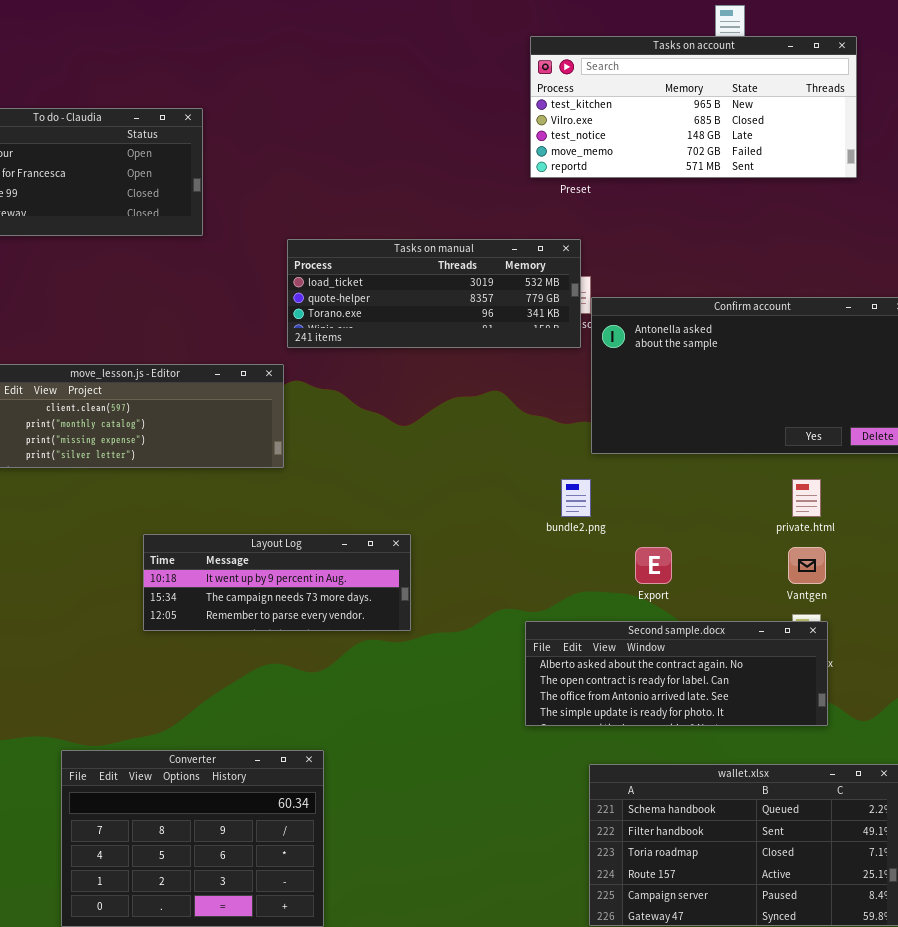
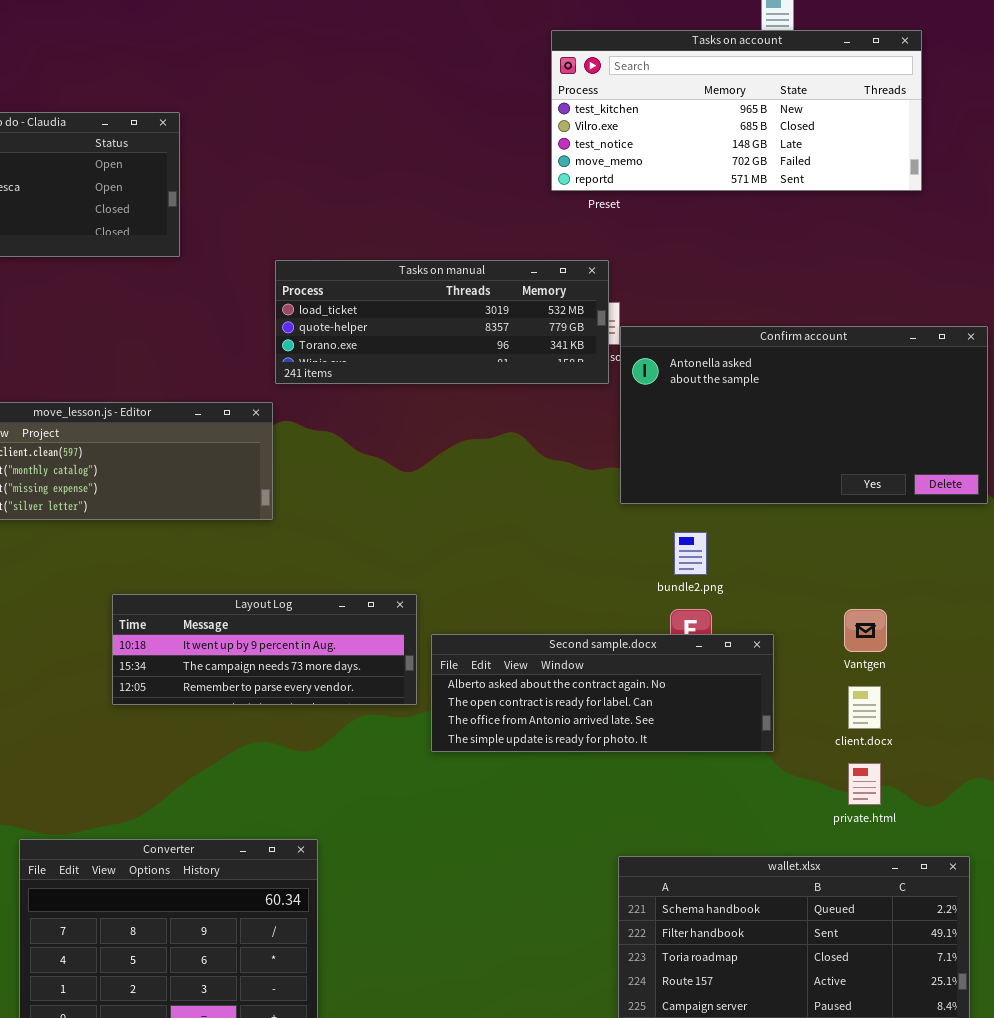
bundle2.png: [561,479,591,517] -> [674,532,707,575], moved
private.html: [792,479,821,517] -> [848,763,881,805], moved
Second sample.docx: [525,621,828,726] -> [431,634,774,752], moved

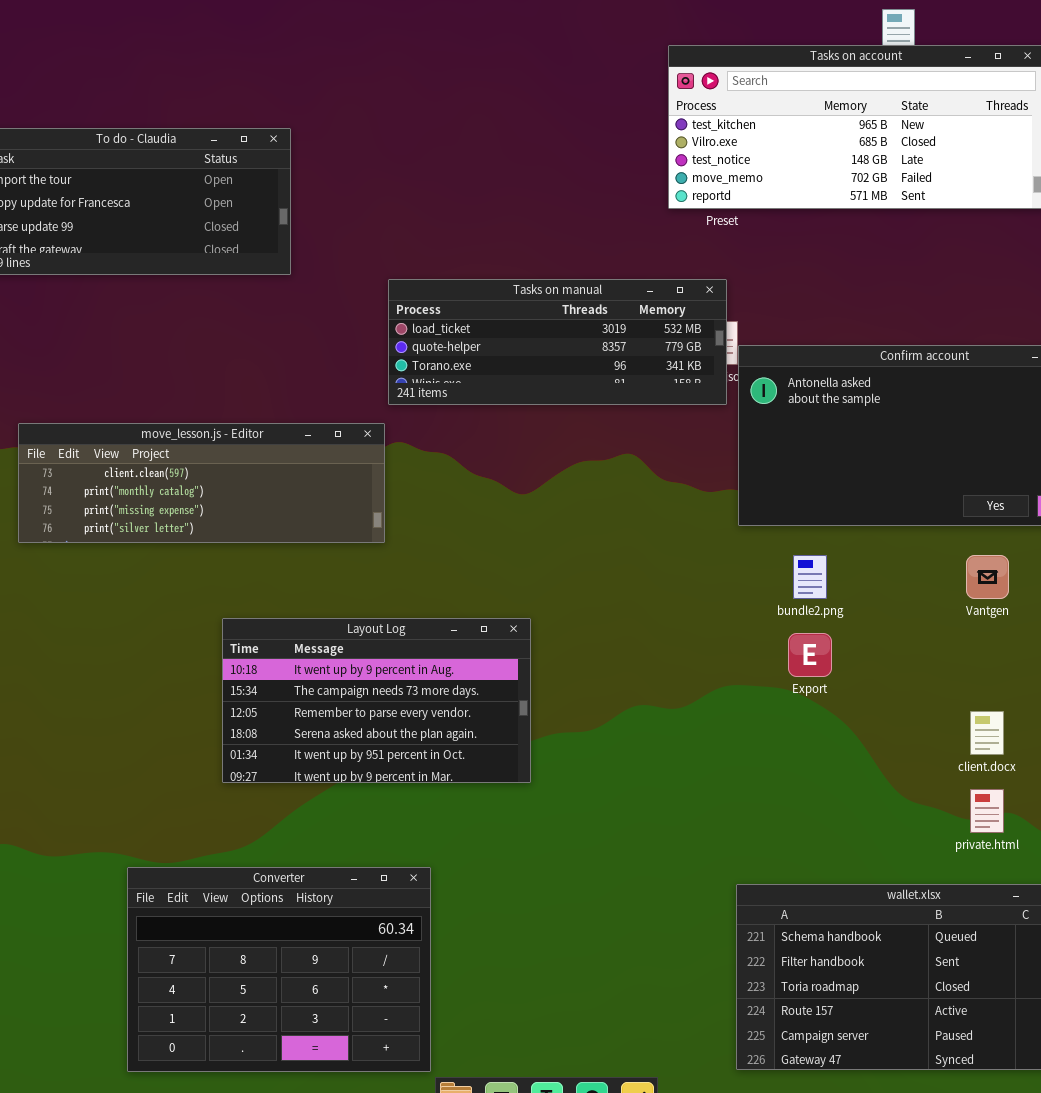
Layout Log: [112,594,417,705] -> [222,618,531,783], resized
Vantgen: [844,609,887,652] -> [966,555,1009,599], moved
Second sample.docx: [431,634,774,752] -> none, closed

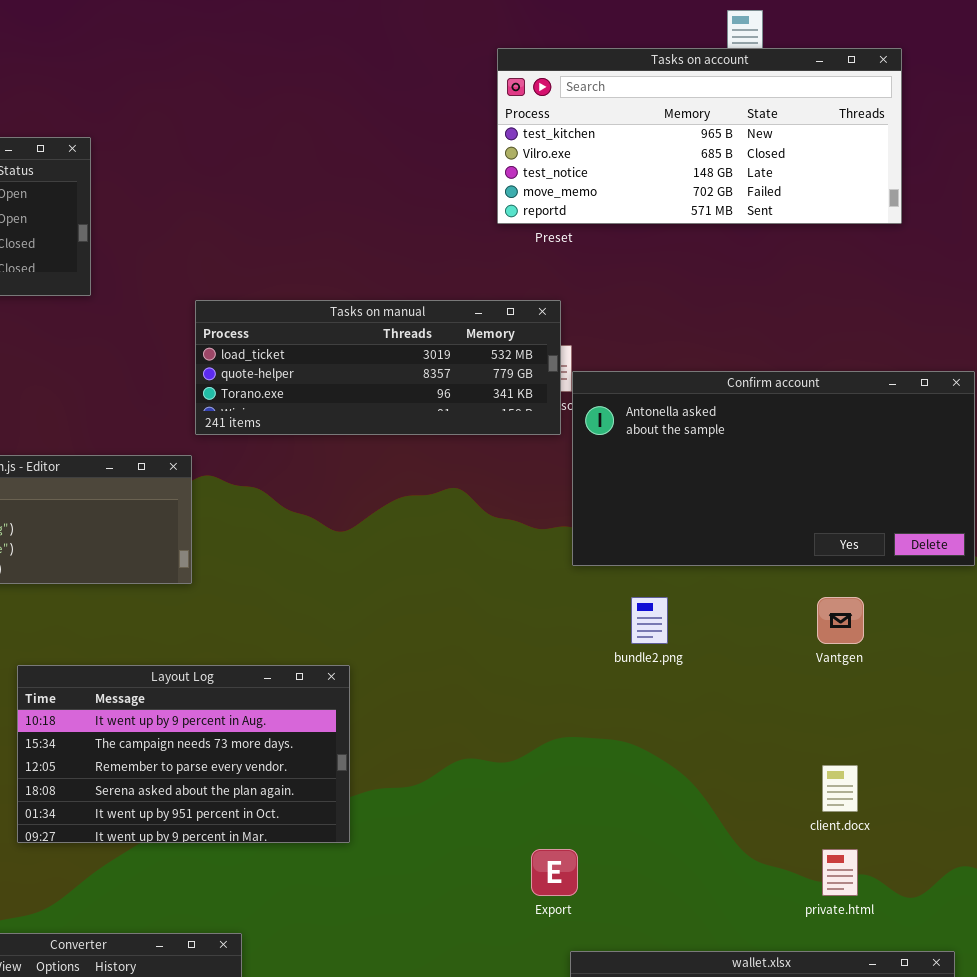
Export: [788,633,832,677] -> [531,849,578,896], moved

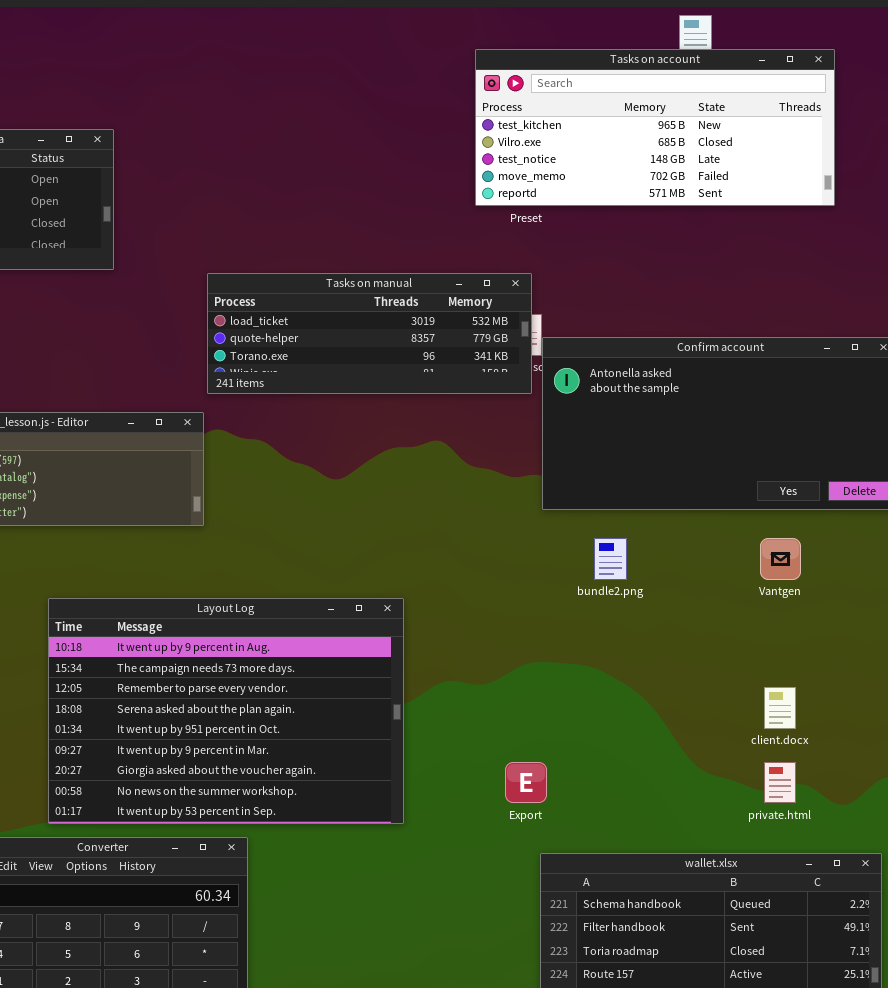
Layout Log: [17,665,350,843] -> [48,598,404,824], resized

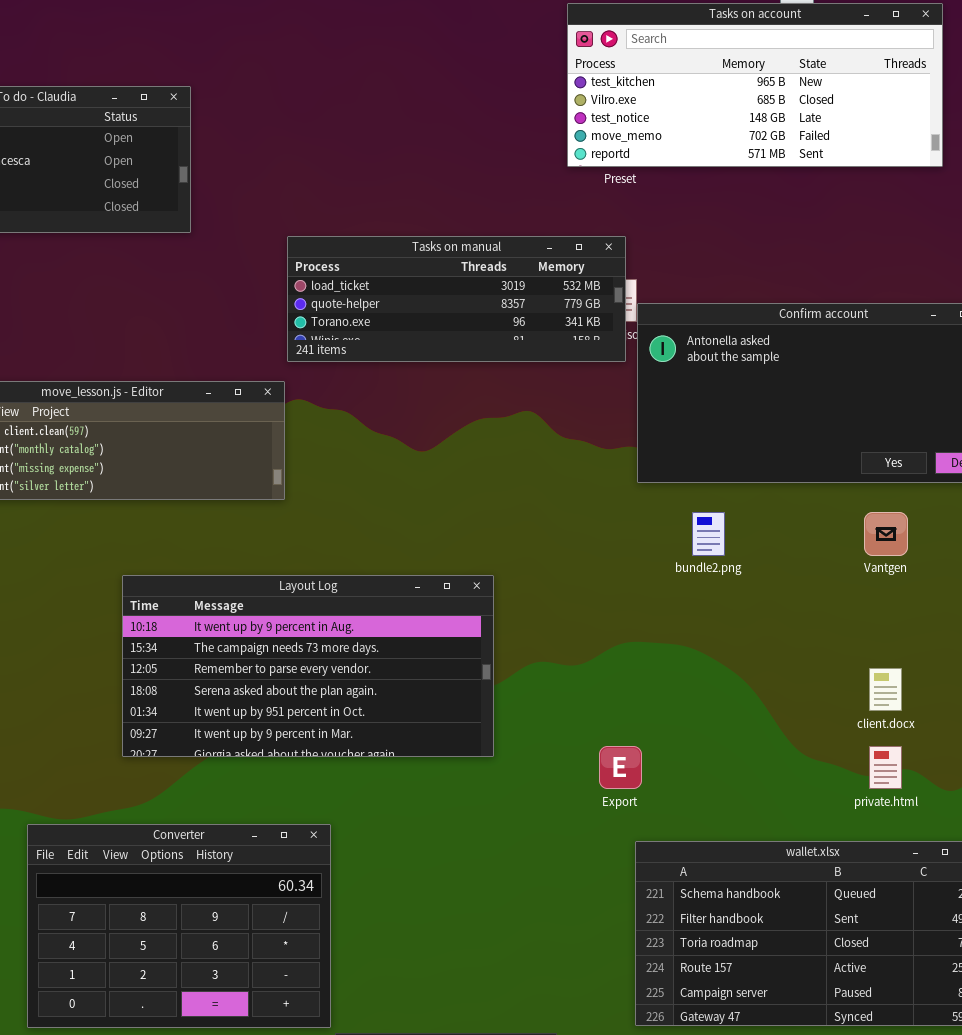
Layout Log: [48,598,404,824] -> [122,575,494,757], resized

